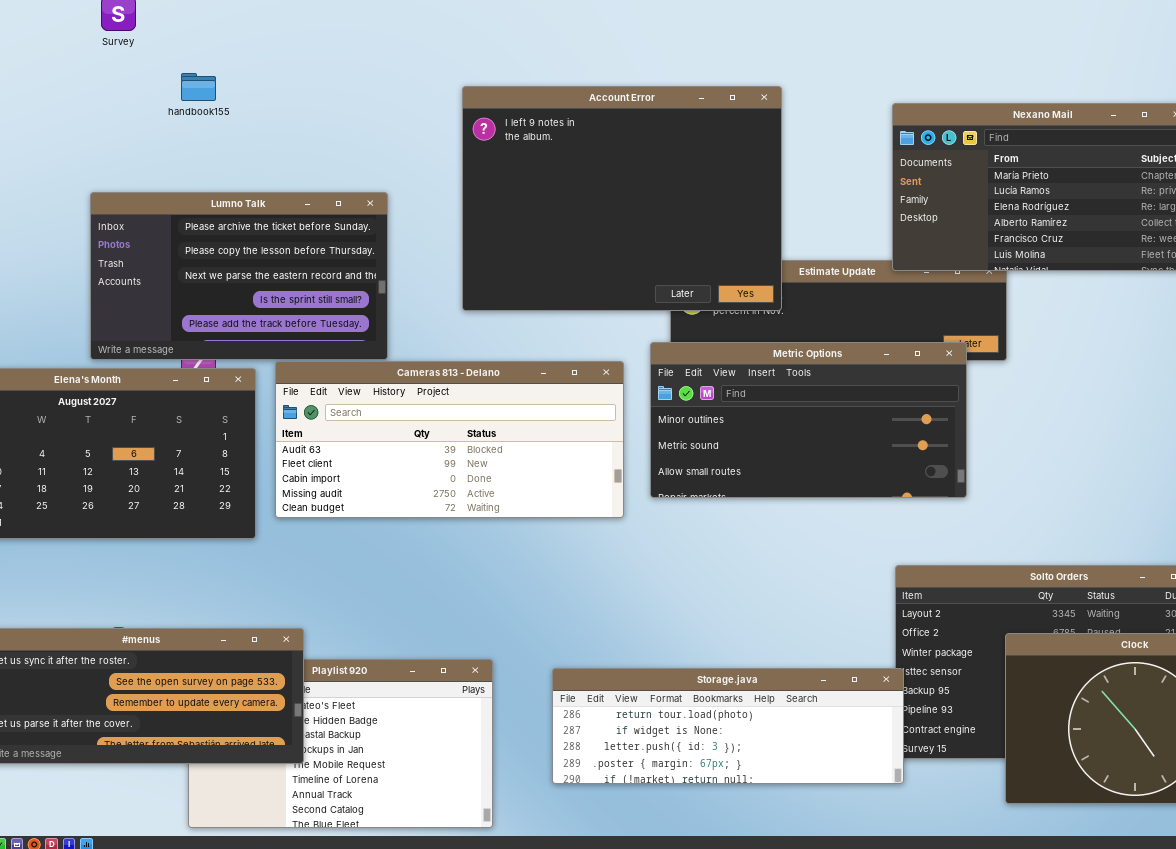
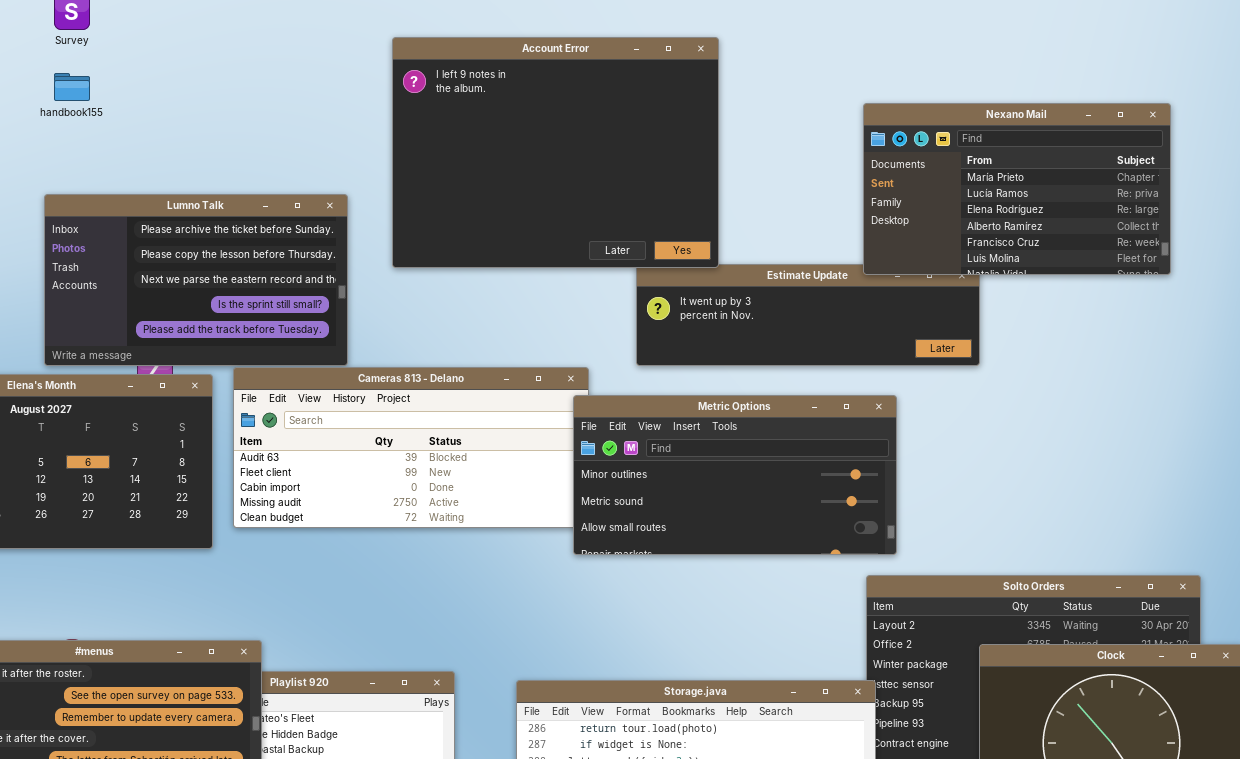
handbook155: [181,73,216,101] -> [54,73,90,101], moved
Account Error: [462,86,782,311] -> [392,37,719,268], moved
Metric Options: [650,342,967,498] -> [573,395,897,555], moved

